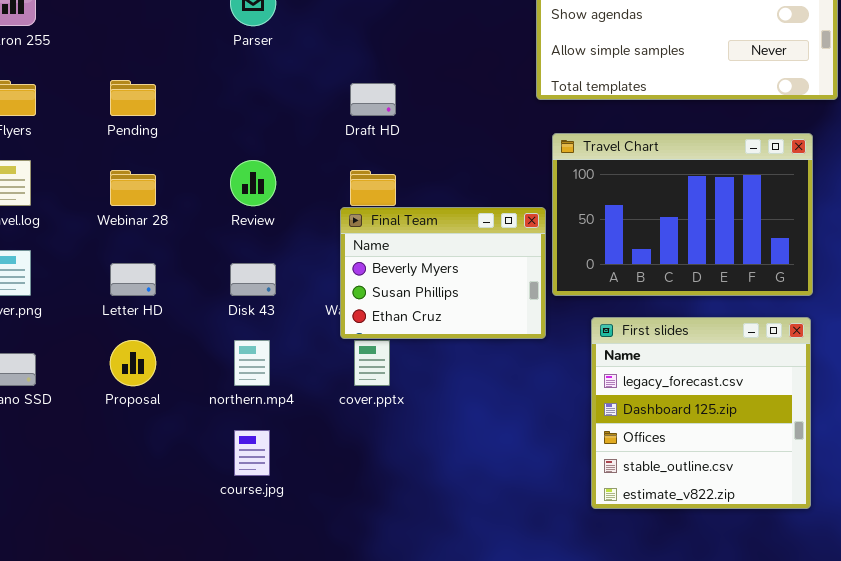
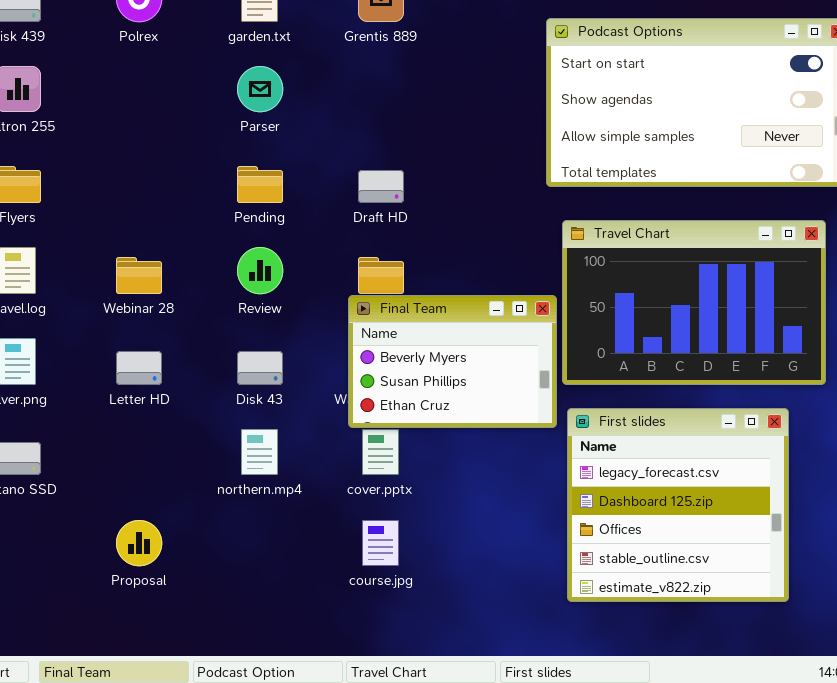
Pending: [110,80,156,116] -> [237,166,283,203], moved
First slides: [591,317,811,509] -> [567,408,789,602], moved
Proposal: [110,340,156,386] -> [116,520,162,566], moved
course.jpg: [234,430,270,476] -> [362,520,399,566], moved

